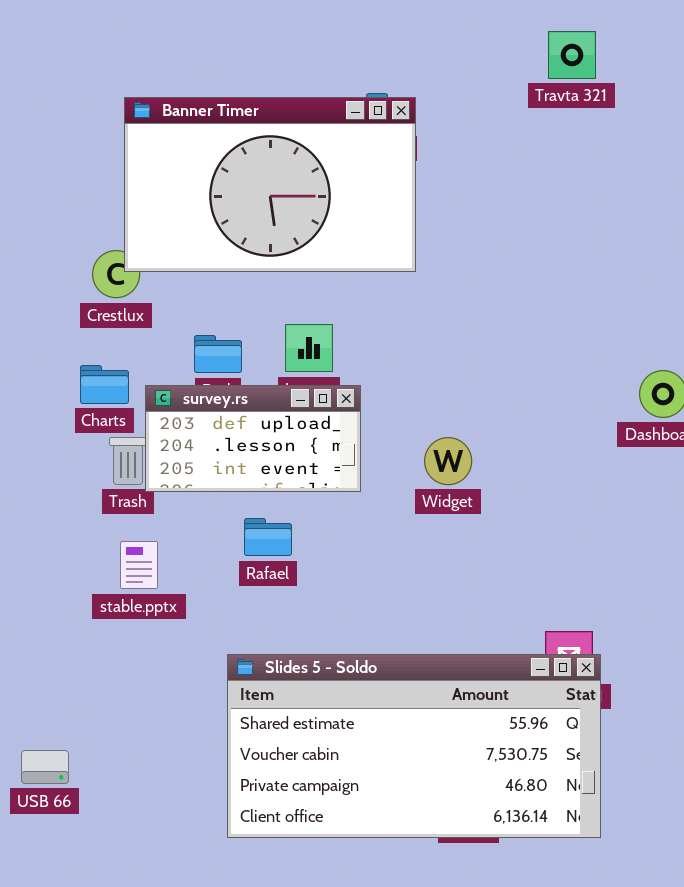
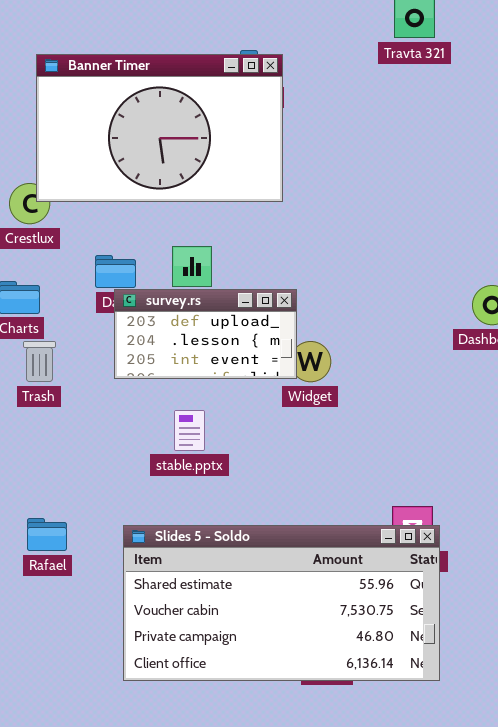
survey.rs: [145,385,361,492] -> [114,289,297,379], moved
Rafael: [244,518,292,556] -> [27,518,67,551], moved
stable.pptx: [120,541,158,589] -> [174,410,205,451], moved

